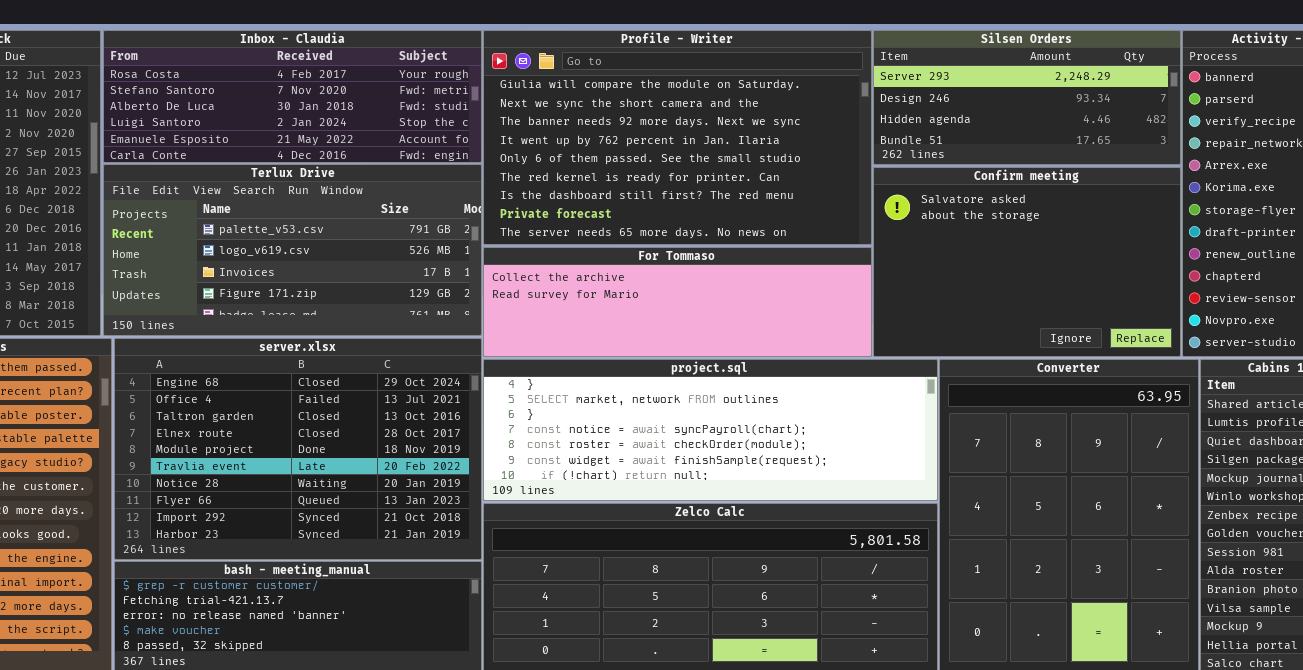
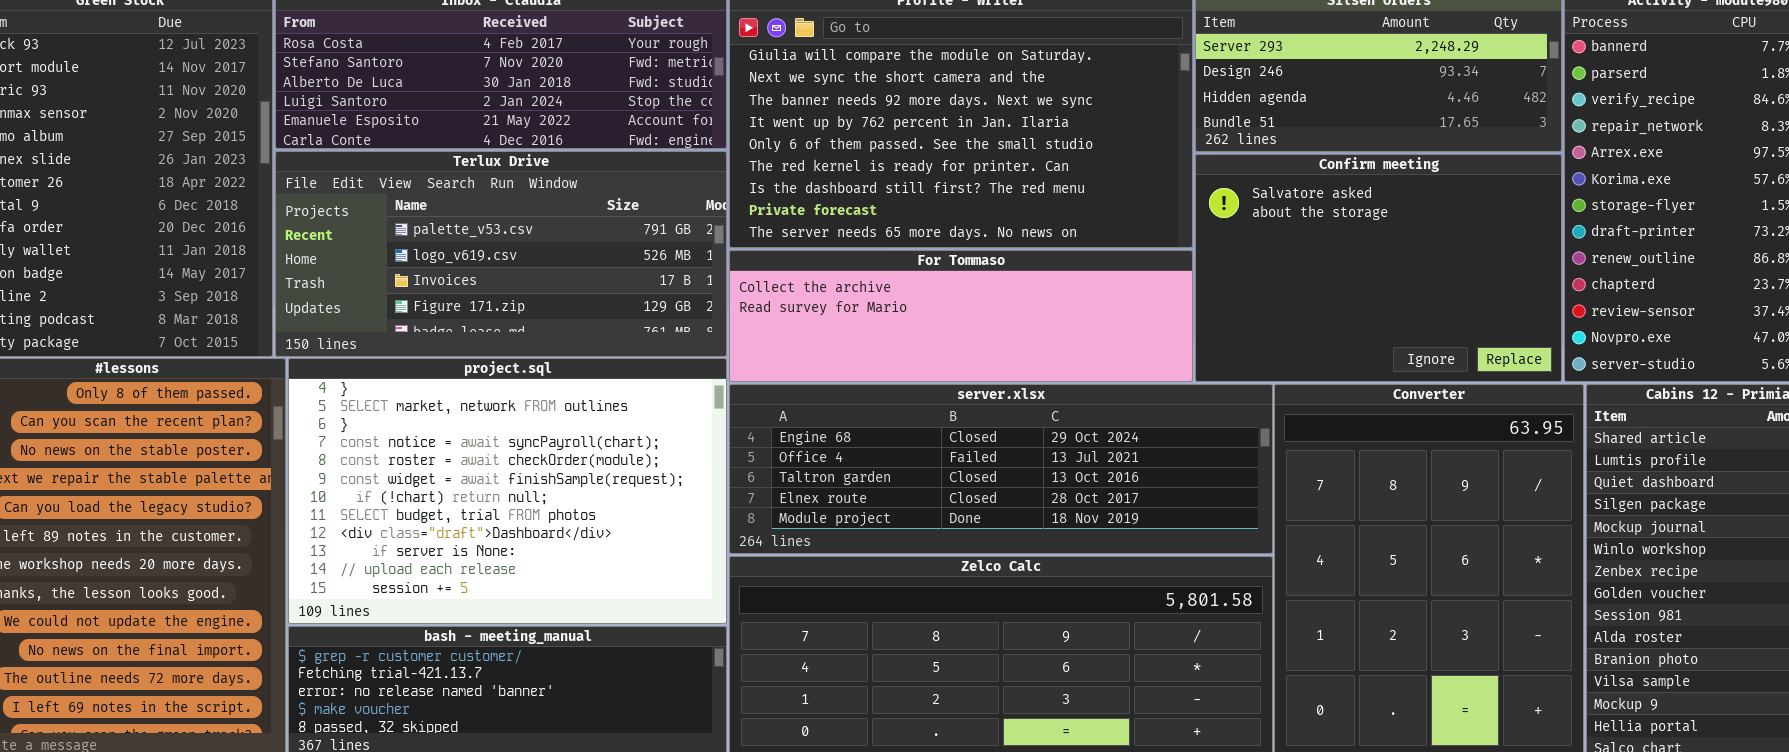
server.xlsx: [114,338,482,560] -> [729,384,1273,554], moved, resized
project.sql: [483,359,938,501] -> [288,358,727,624], moved, resized

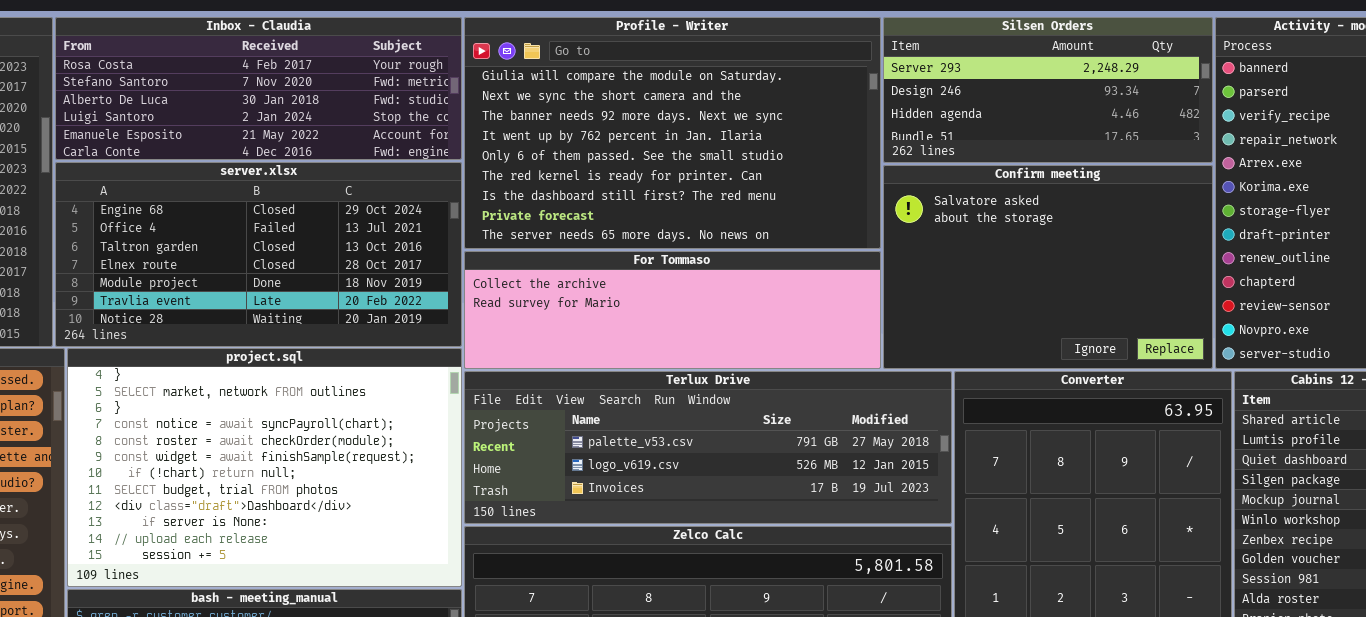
Terlux Drive: [275,151,727,357] -> [464,371,952,524], moved, resized
server.xlsx: [729,384,1273,554] -> [55,162,462,347], moved, resized

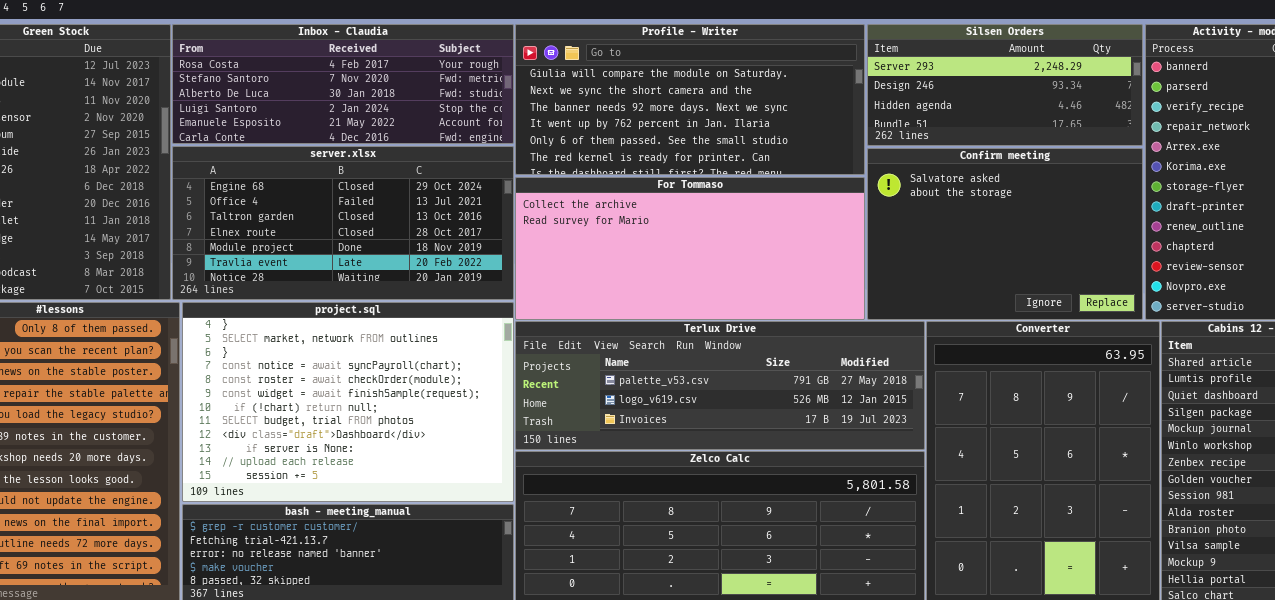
Profile - Writer: [464,17,881,249] -> [515,24,865,175], resized
For Tommaso: [464,251,881,369] -> [515,177,865,320], resized

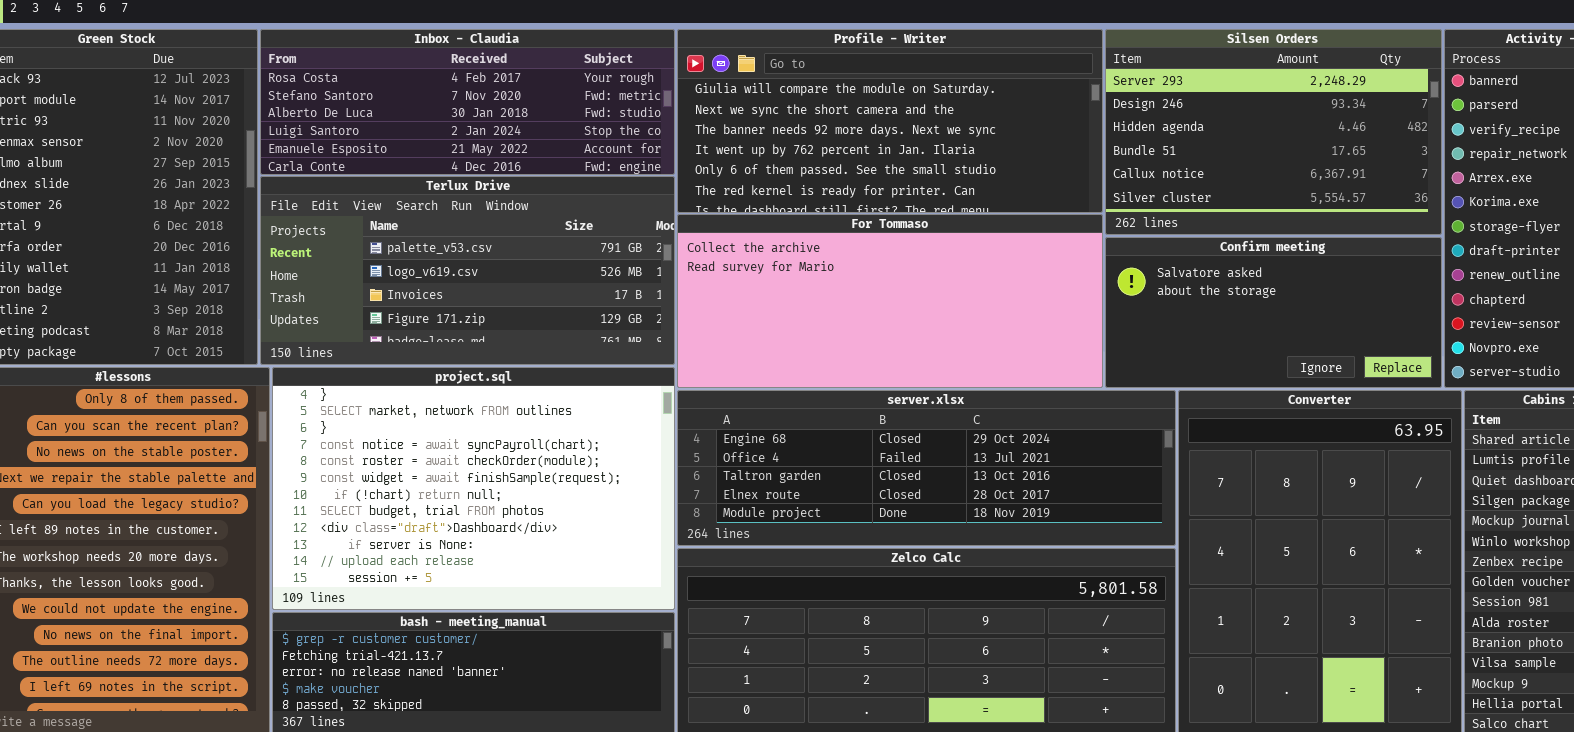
Silsen Orders: [867,24,1143,146] -> [1105,29,1442,235], resized
server.xlsx: [172,146,514,300] -> [677,390,1176,546], moved, resized
Confirm meeting: [867,148,1143,320] -> [1105,237,1442,388], resized
Terlux Drive: [515,321,925,450] -> [260,176,675,365], moved, resized

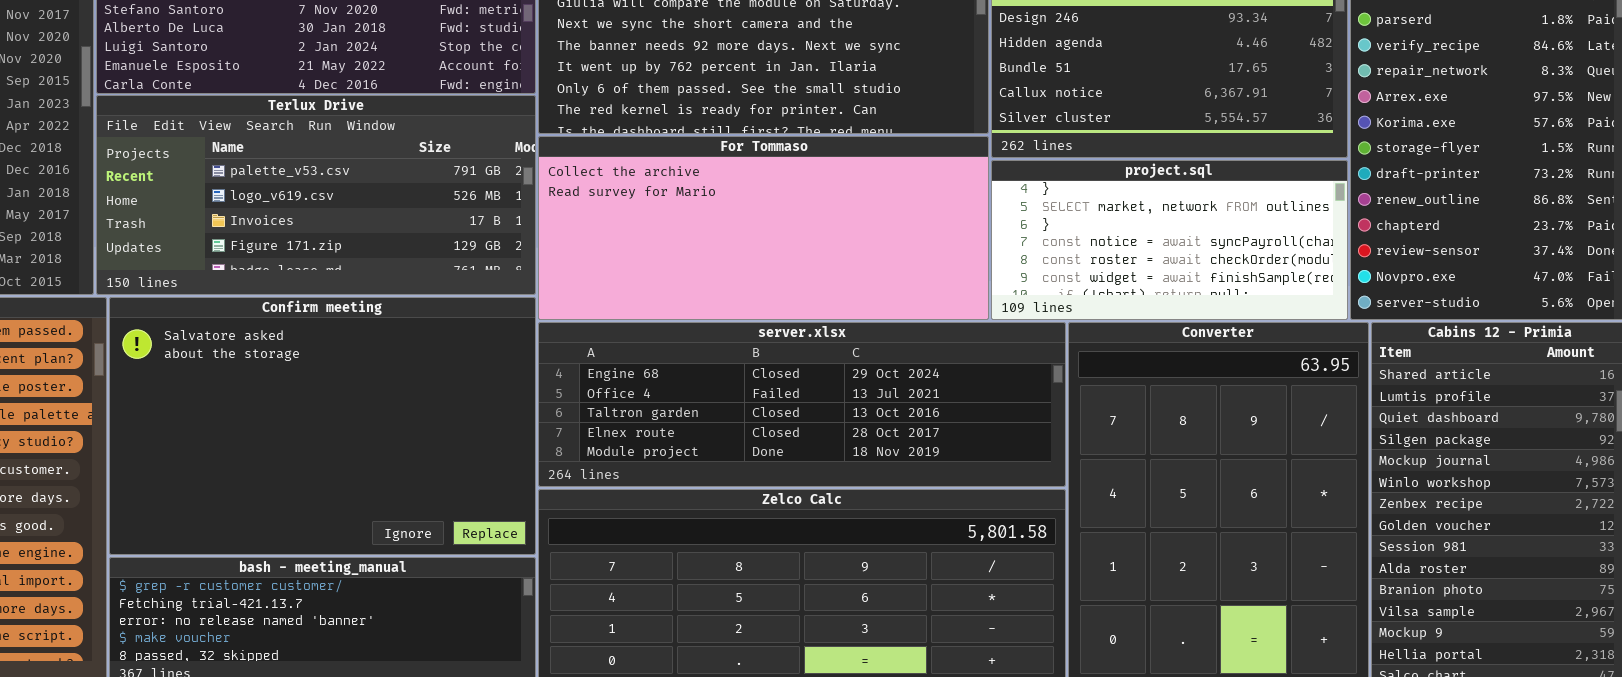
Confirm meeting: [1105,237,1442,388] -> [109,297,536,555], moved, resized
project.sql: [272,367,675,610] -> [991,160,1348,320], moved, resized

